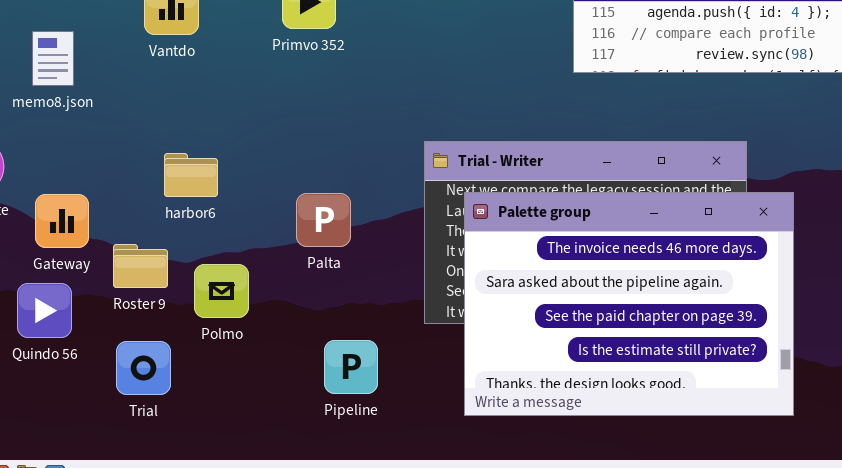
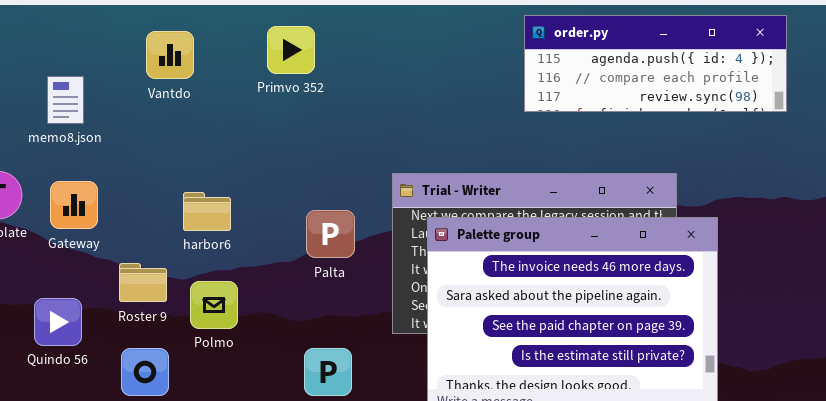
harbor6: [164,153,218,197] -> [183,192,231,231], moved
Palta: [296,193,351,247] -> [306,210,355,258], moved
Gateway: [35,194,89,248] -> [50,181,98,229], moved

